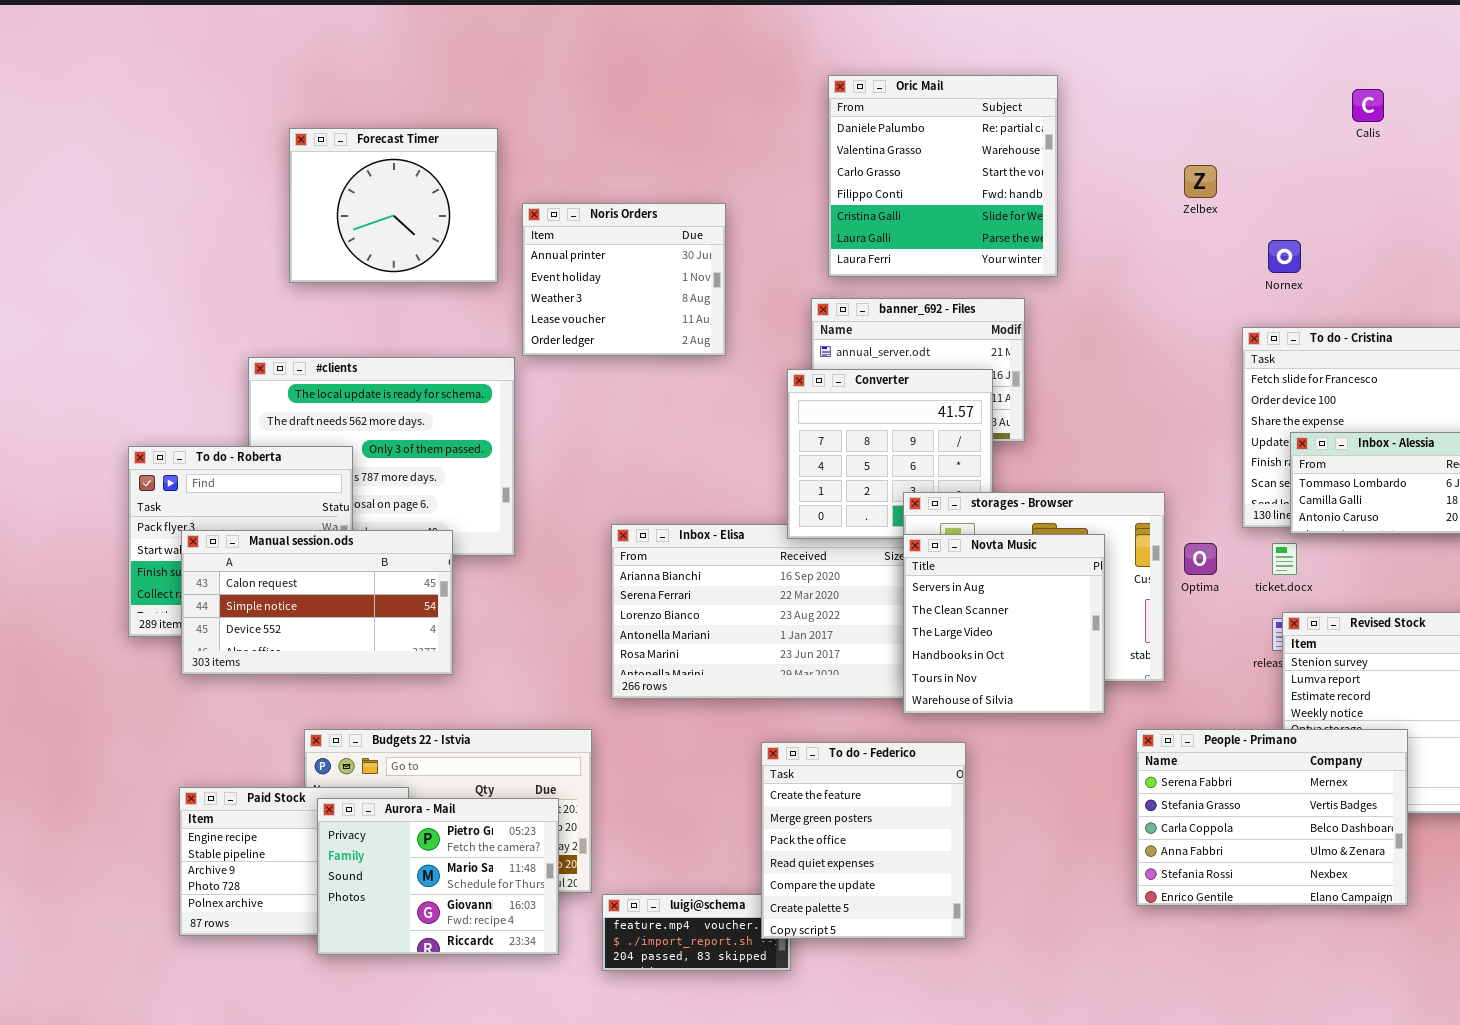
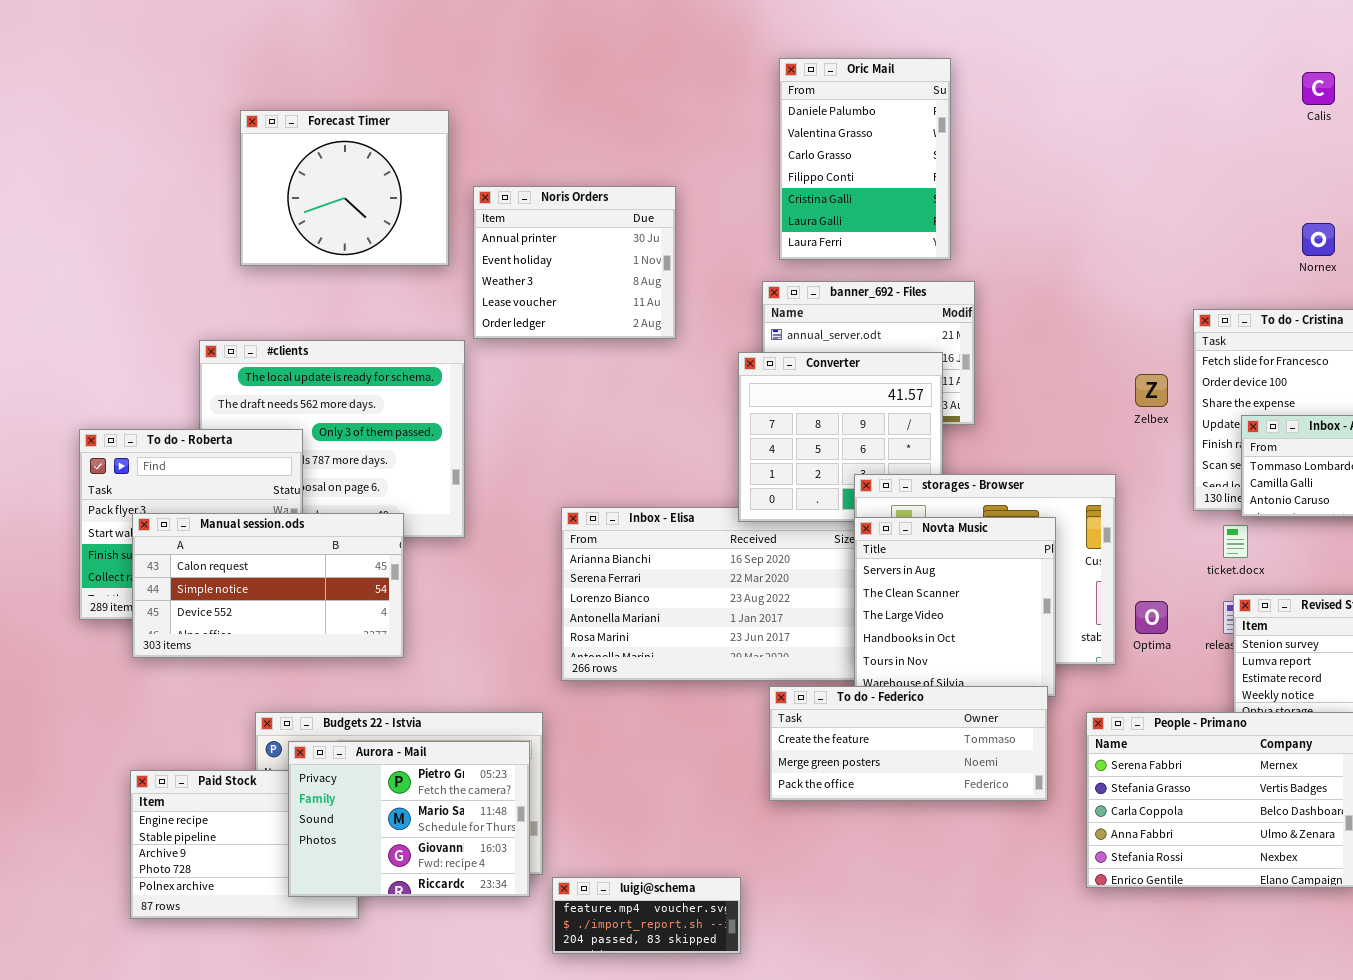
Oric Mail: [828,75,1058,277] -> [779,58,951,260], resized
Zelbex: [1184,165,1217,198] -> [1135,374,1168,407], moved
Nornex: [1268,240,1301,273] -> [1302,223,1335,256], moved
Optima: [1184,543,1217,575] -> [1135,601,1168,634], moved
To do - Federico: [761,742,966,939] -> [769,686,1048,801], moved, resized
Aurora - Mail: [317,798,559,955] -> [288,741,530,897], moved

